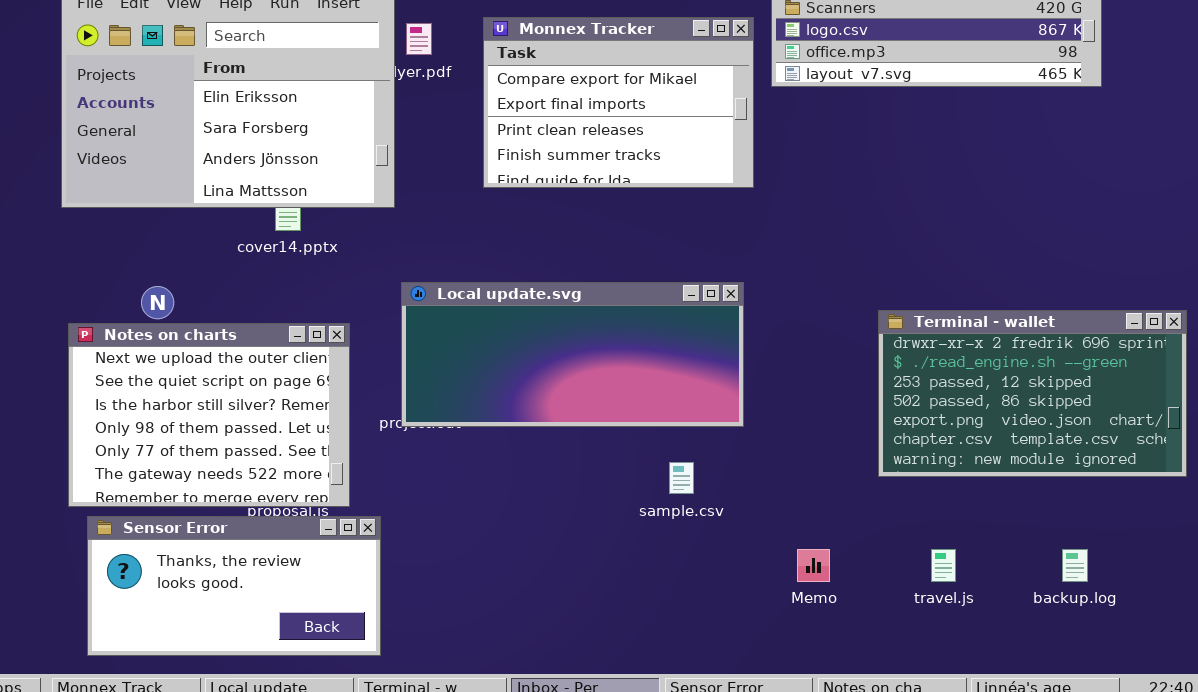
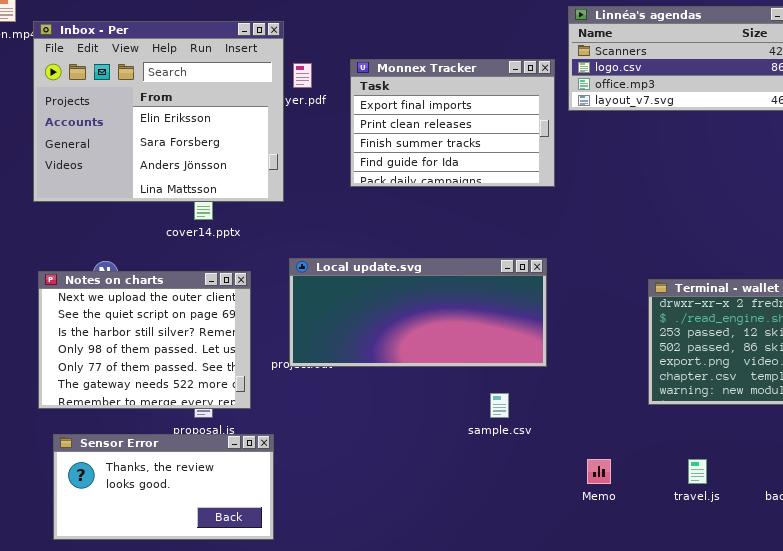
Monnex Tracker: [483,17,754,188] -> [350,59,555,187], scrolled down 1 row
Notes on charts: [68,323,350,507] -> [38,271,251,409], moved

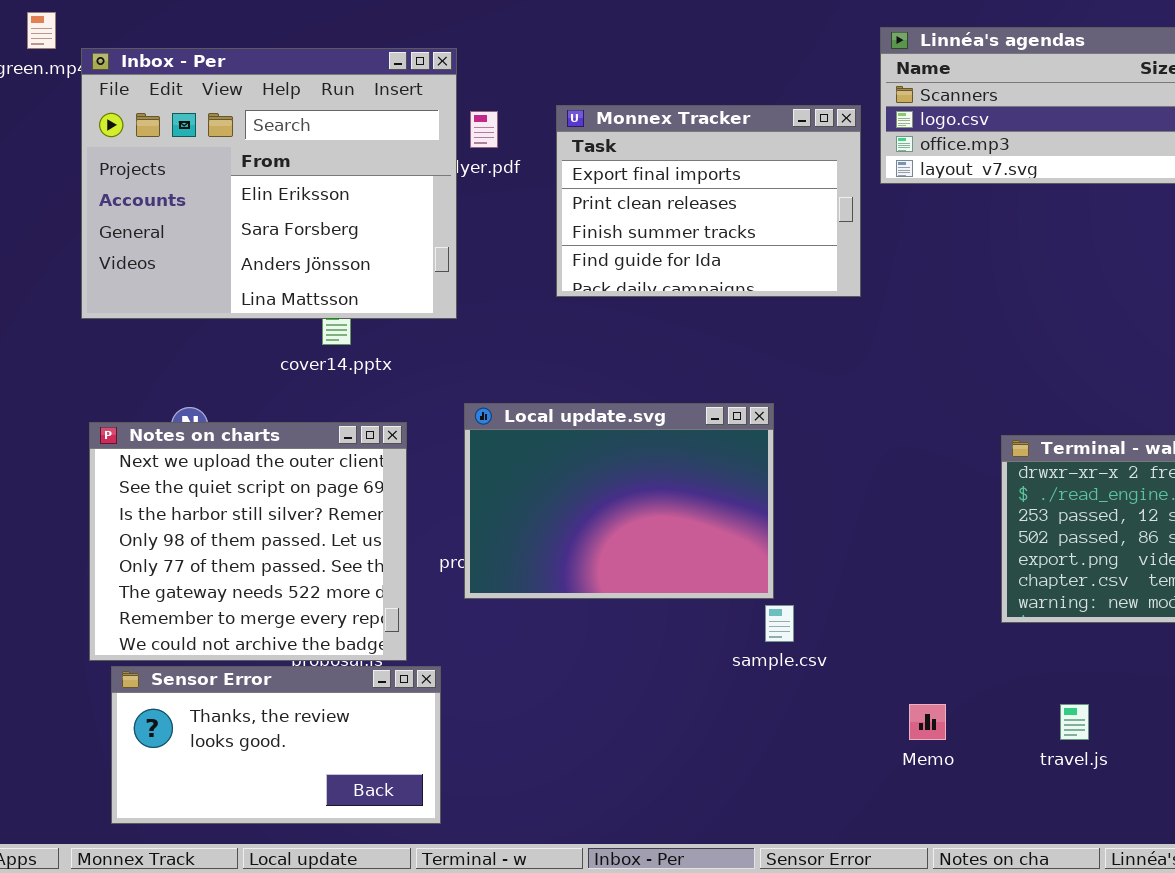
Local update.svg: [289,258,547,367] -> [464,403,774,599], resized
Notes on charts: [38,271,251,409] -> [89,422,407,661], resized

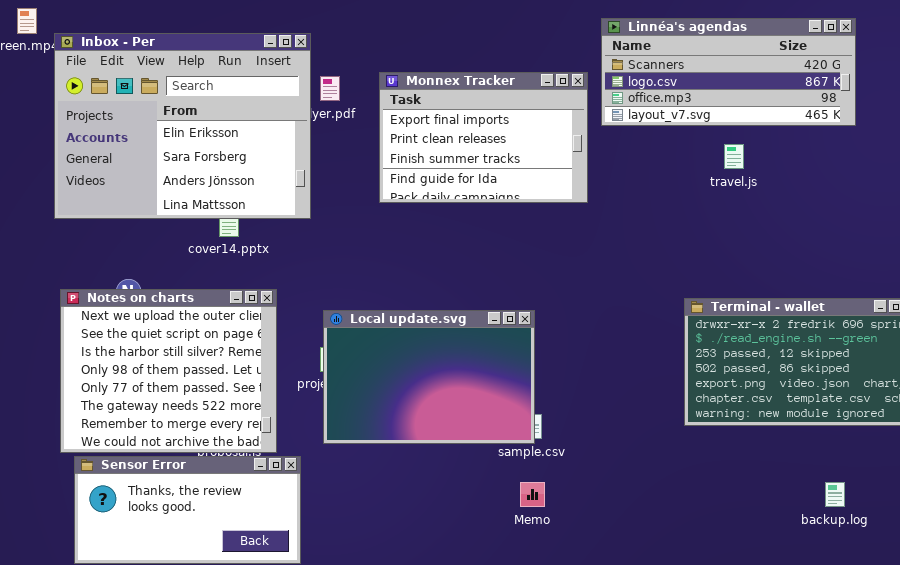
Local update.svg: [464,403,774,599] -> [323,310,535,444], moved
Memo: [909,704,946,740] -> [520,482,545,507], moved
travel.js: [1060,704,1089,740] -> [724,144,744,169], moved

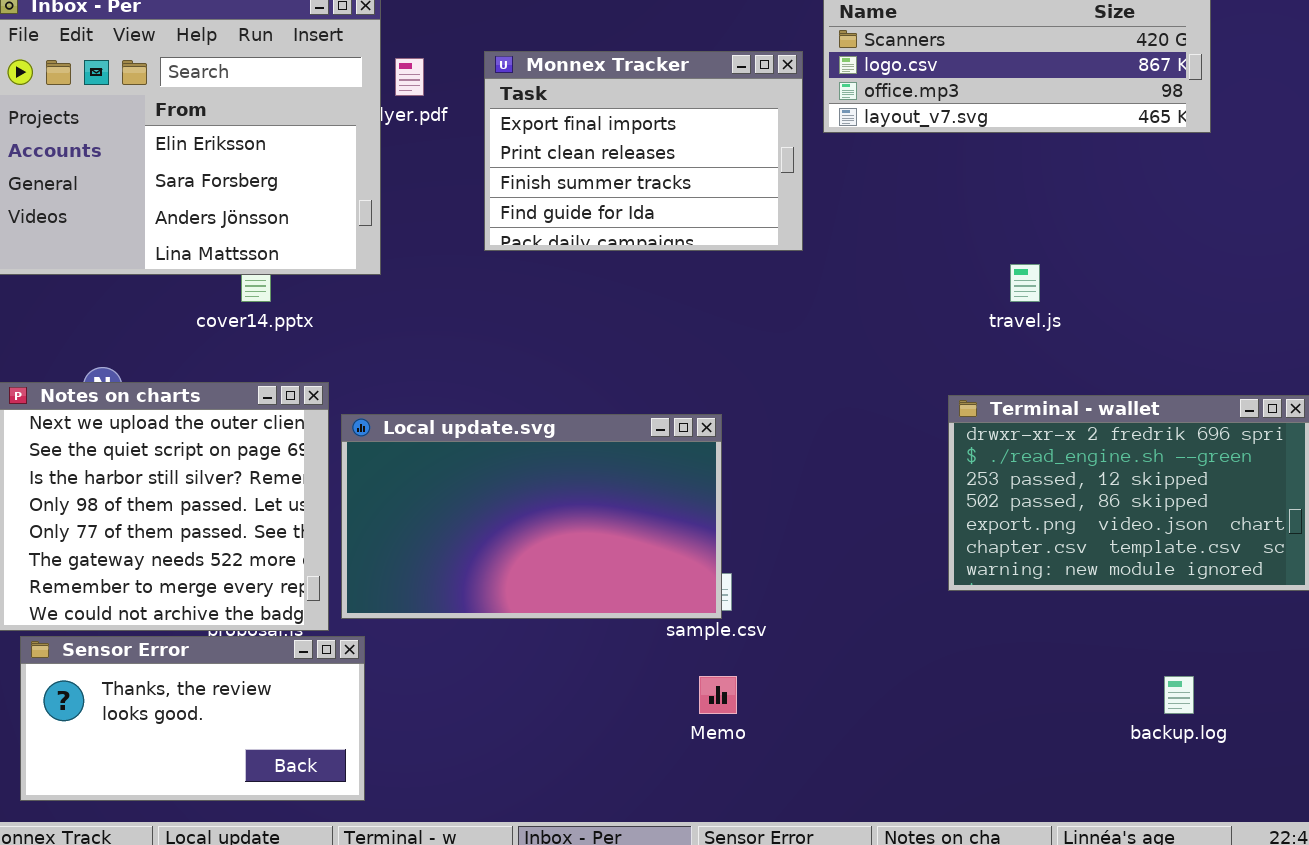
travel.js: [724,144,744,169] -> [1010,264,1040,302], moved
Local update.svg: [323,310,535,444] -> [341,414,722,619], resized

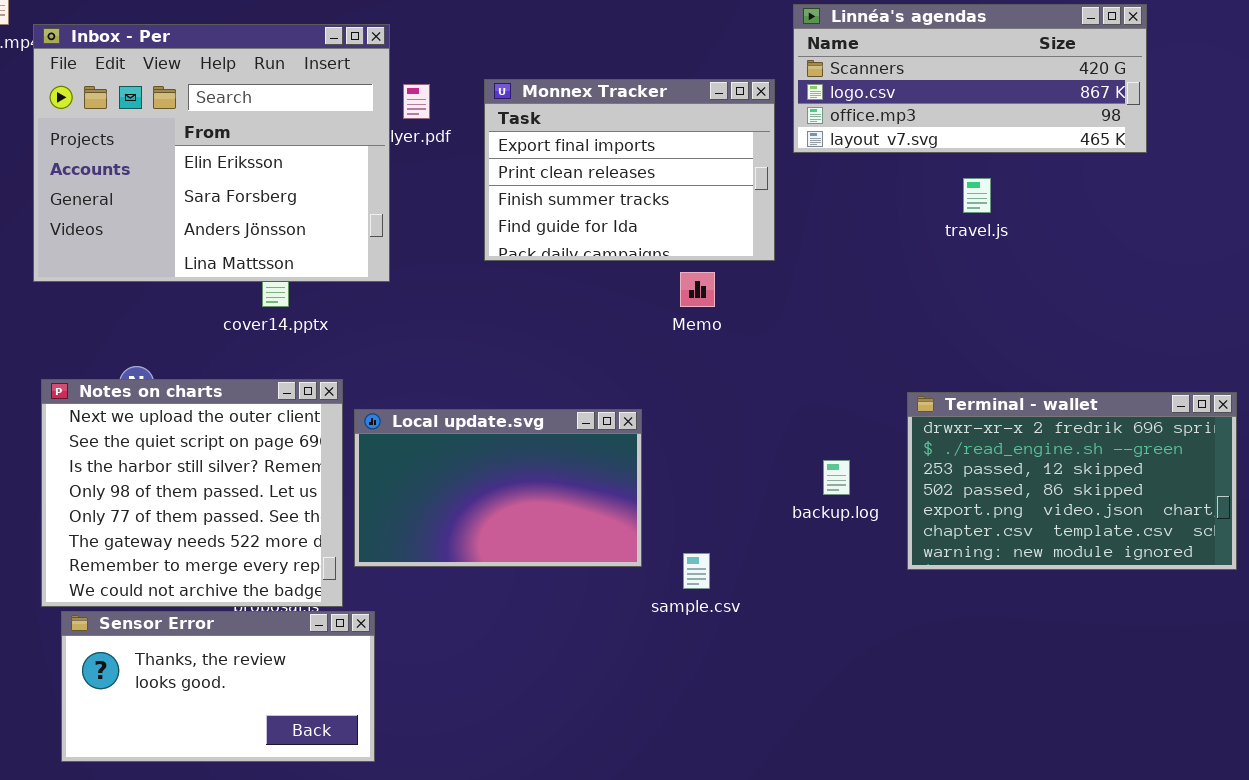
travel.js: [1010,264,1040,302] -> [963,178,991,213], moved
Local update.svg: [341,414,722,619] -> [354,409,642,567], resized
Memo: [699,676,737,714] -> [680,272,715,307], moved
backup.log: [1164,676,1194,714] -> [823,460,850,495], moved

